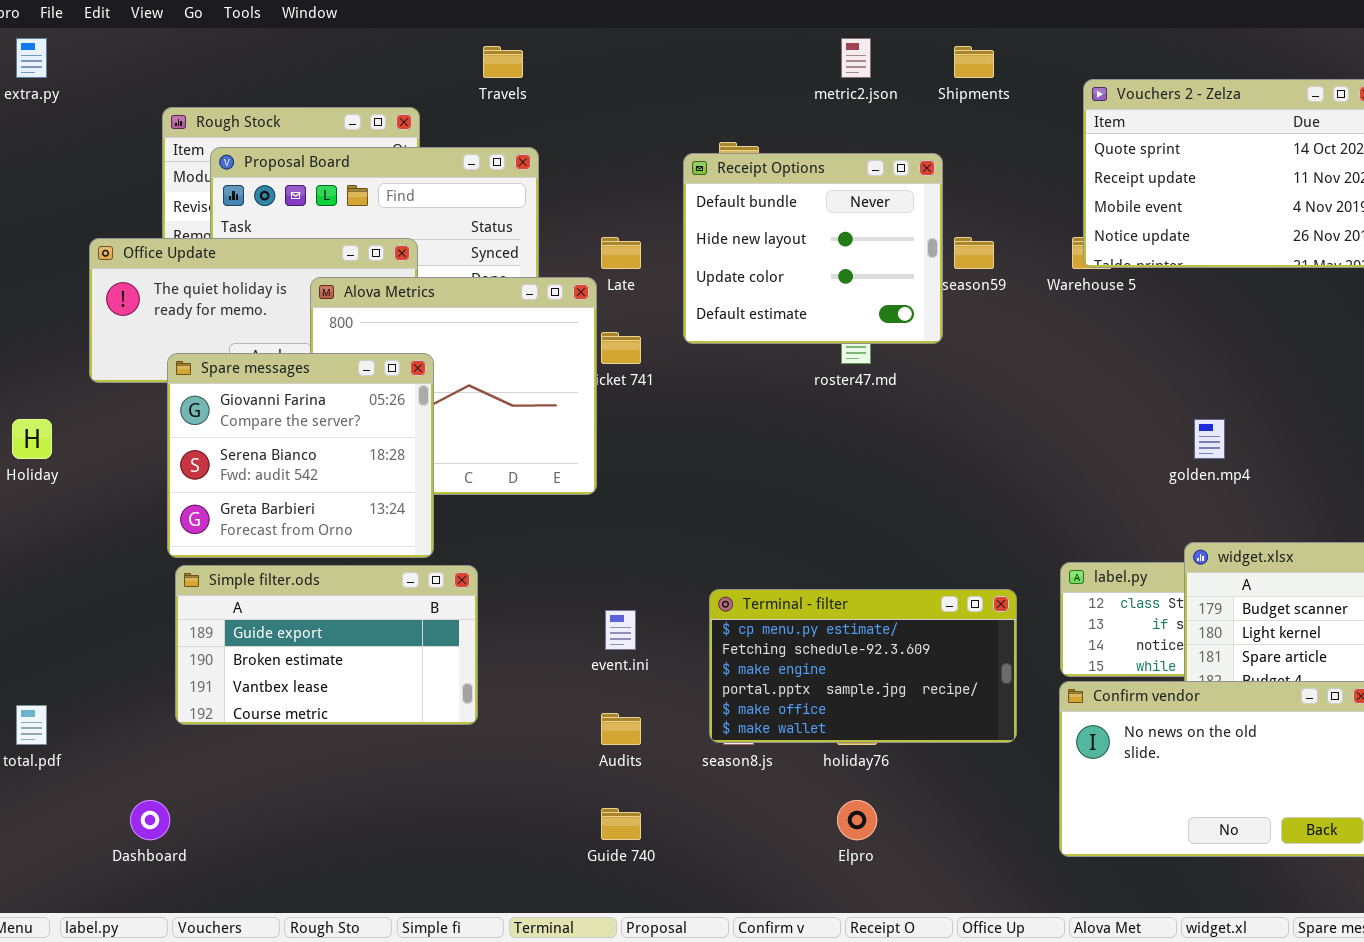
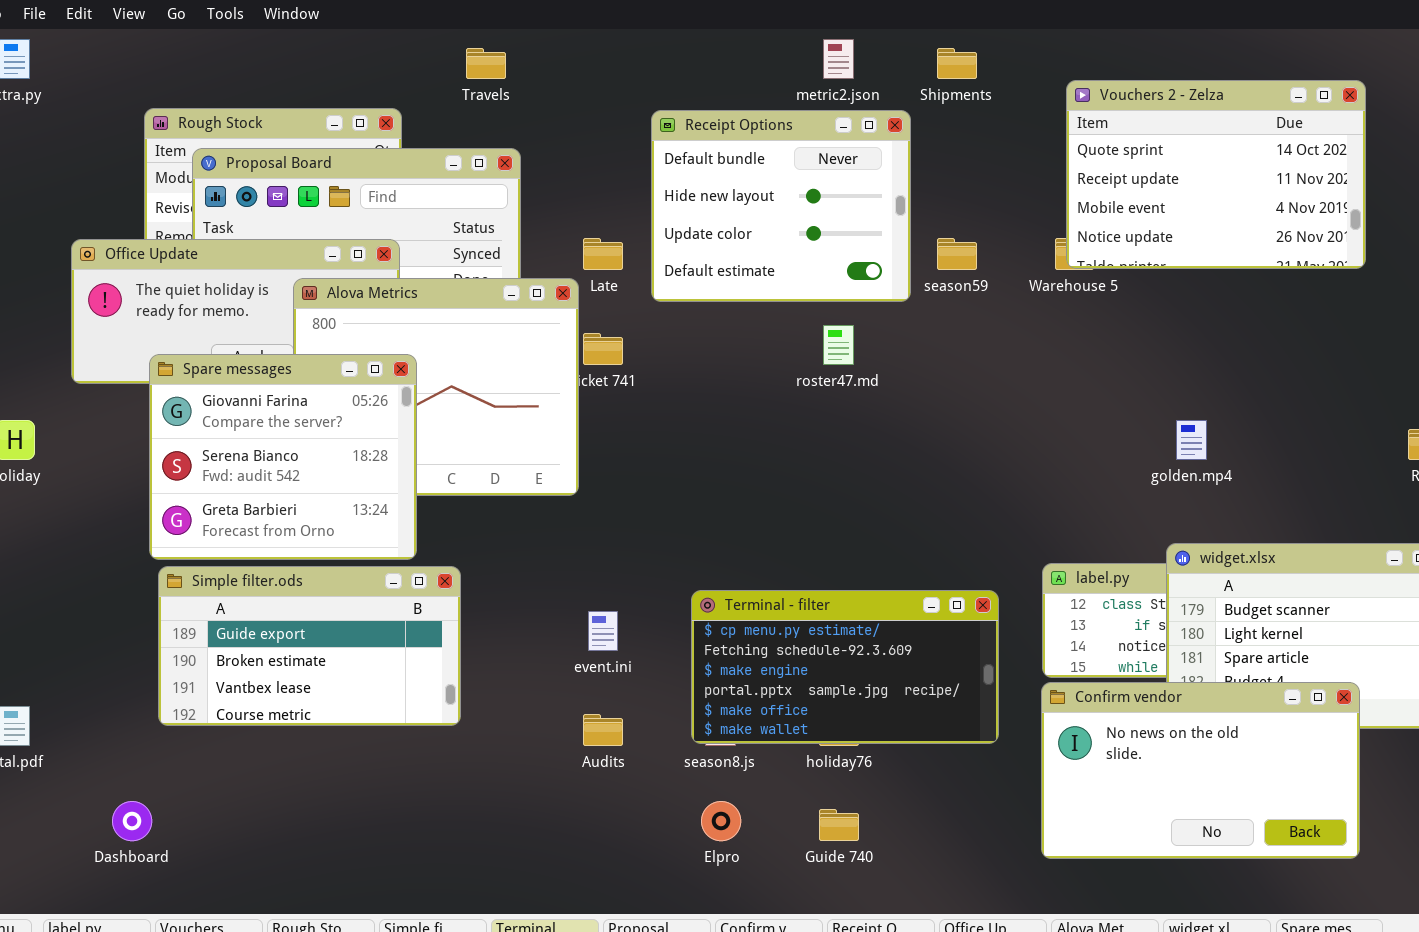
Receipt Options: [683,153,943,344] -> [651,110,911,302], moved
Elpro: [837,800,877,840] -> [701,801,741,841], moved
Guide 740: [601,808,641,840] -> [819,809,859,841], moved

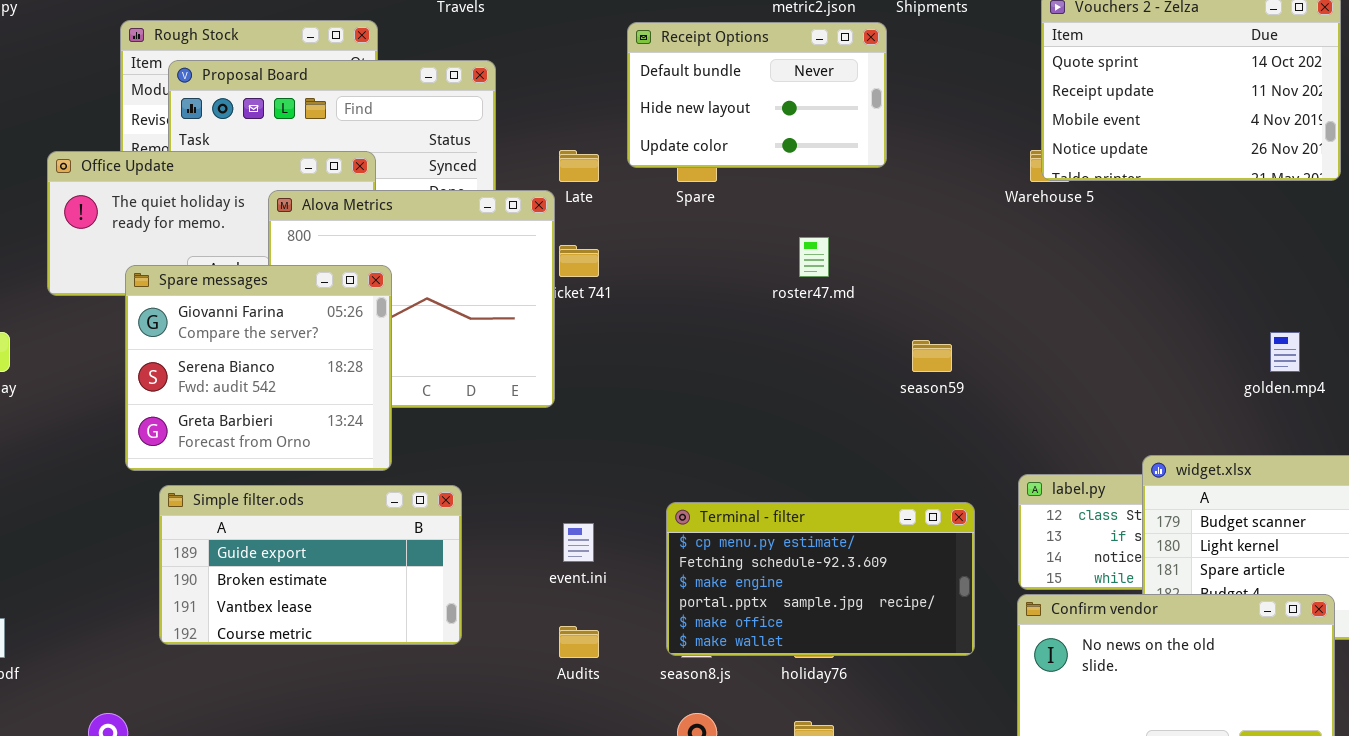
Receipt Options: [651,110,911,302] -> [627,22,887,168], resized
season59: [937,238,977,270] -> [912,340,952,372], moved
golden.mp4: [1176,420,1207,460] -> [1270,332,1300,372], moved
Simple filter.ods: [158,566,461,726] -> [159,485,462,645], moved

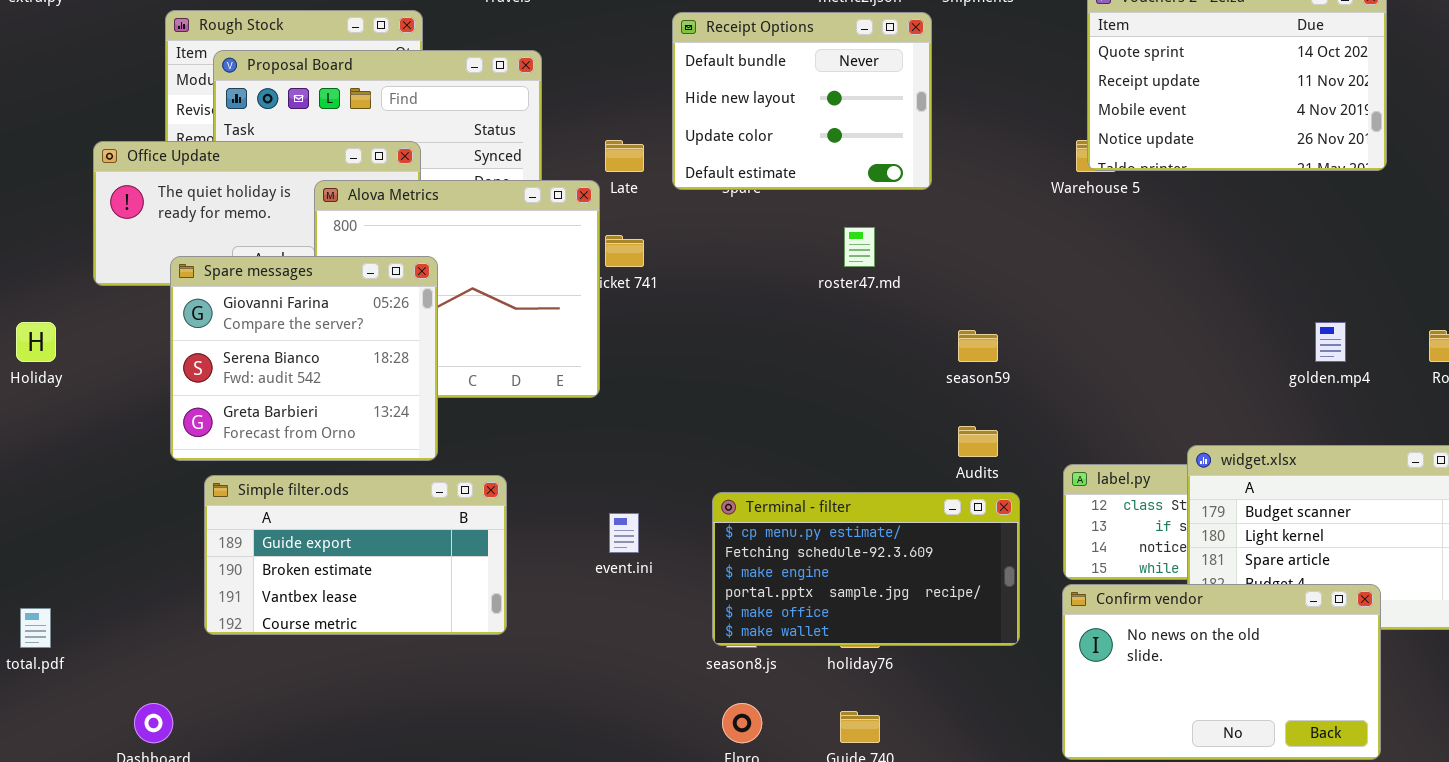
Receipt Options: [627,22,887,168] -> [672,12,932,190], resized
Audits: [559,626,599,658] -> [958,426,998,457], moved

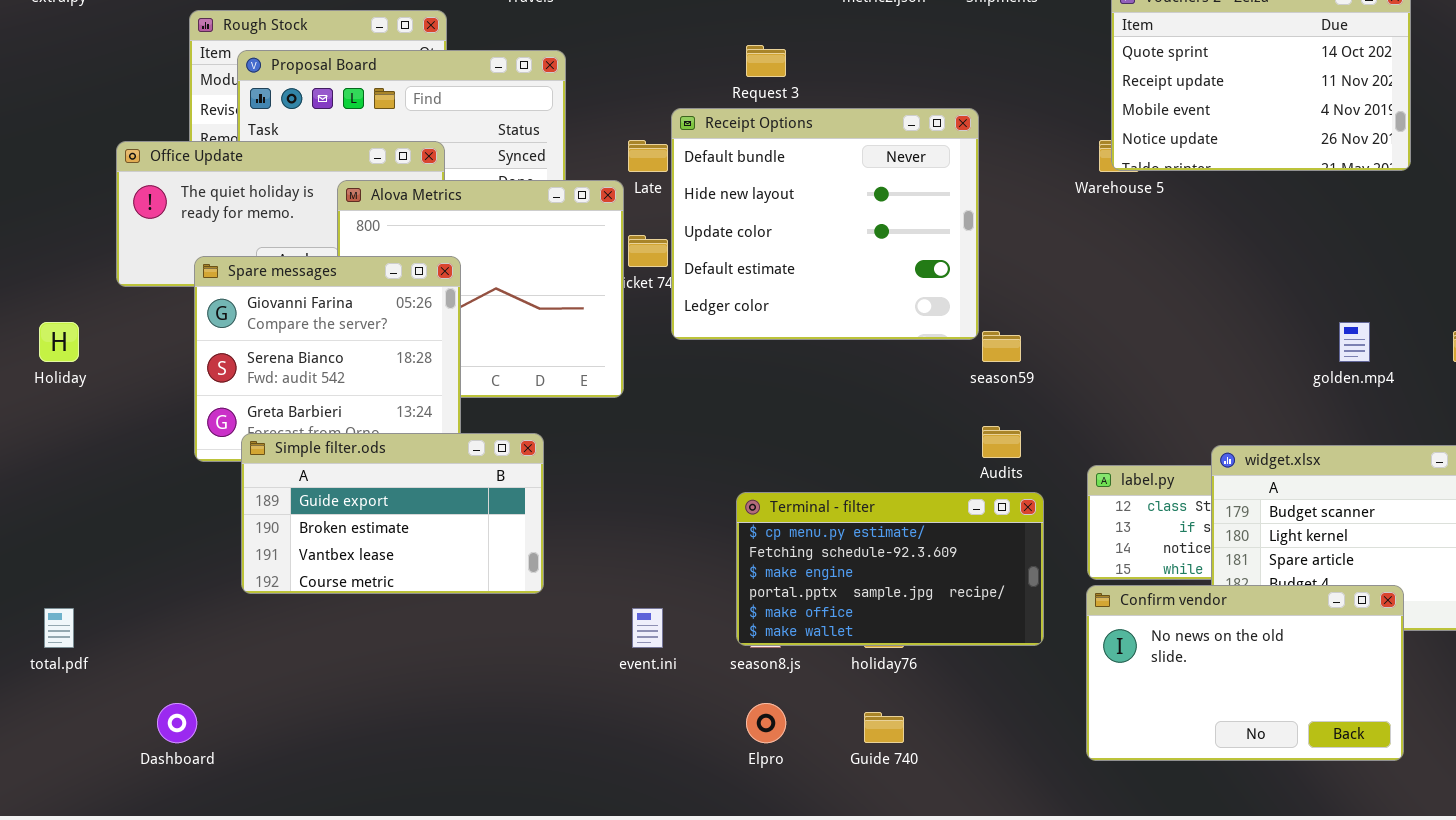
Receipt Options: [672,12,932,190] -> [671,108,979,340], moved, resized
Simple filter.ods: [204,475,507,635] -> [241,433,544,594], moved
event.ini: [609,513,639,553] -> [632,608,663,648], moved

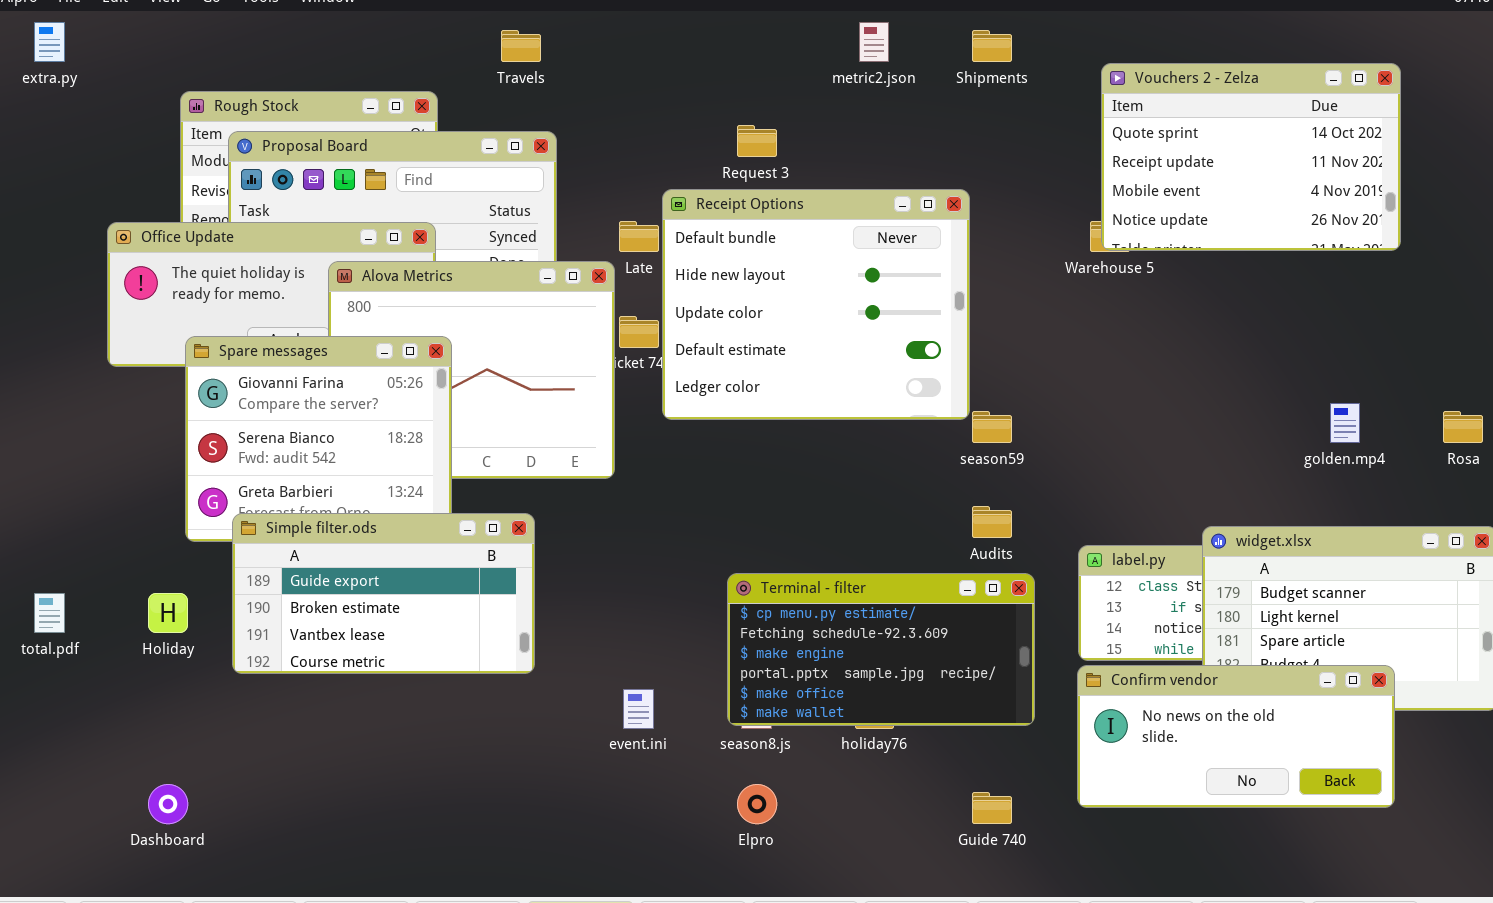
Holiday: [39,322,79,362] -> [148,593,188,633], moved
Confirm vendor: [1086,585,1404,761] -> [1077,665,1395,808], resized
total.pdf: [44,608,74,648] -> [34,593,65,633], moved
Guide 740: [864,712,904,743] -> [972,792,1012,824], moved

